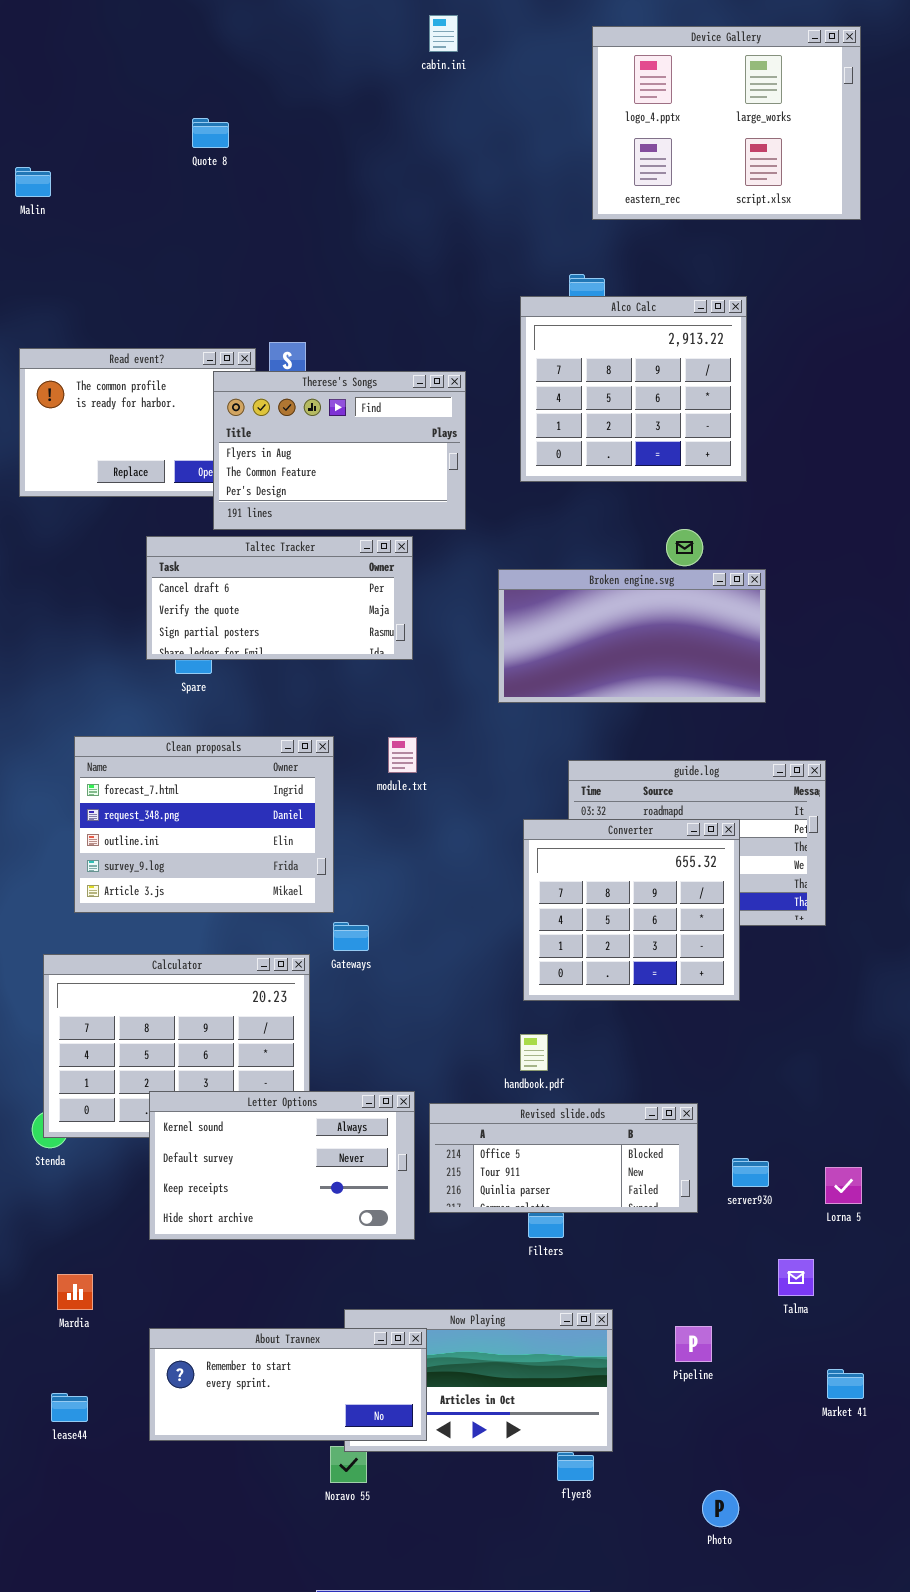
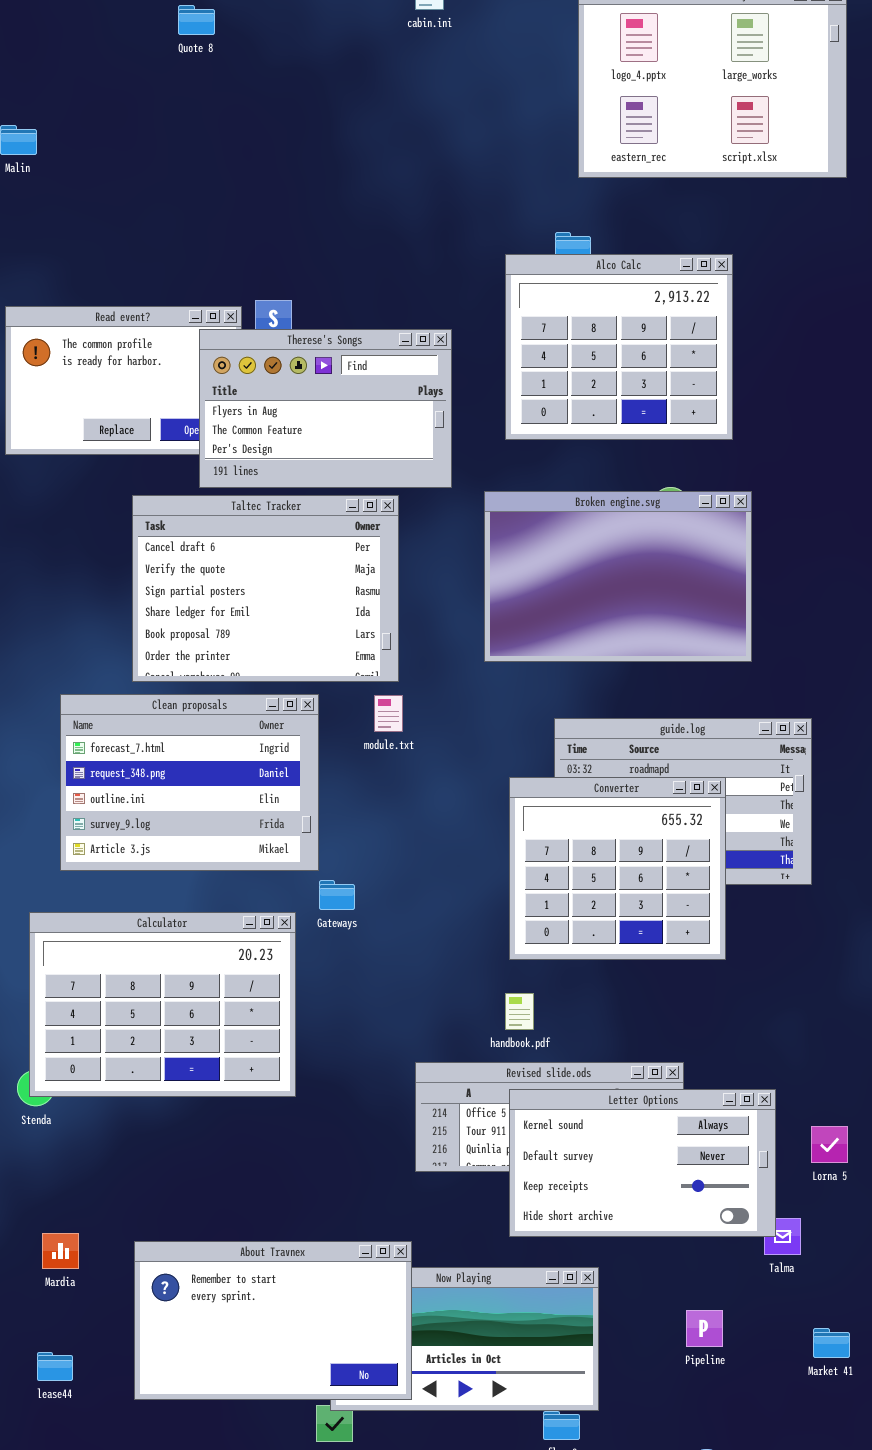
Quote 8: [192,118,229,148] -> [178,5,215,35], moved
Taltec Tracker: [146,536,413,660] -> [132,495,399,682], resized
Broken engine.svg: [498,569,766,703] -> [484,491,752,662], resized
Letter Options: [149,1091,415,1240] -> [509,1089,776,1237], moved
Pipeline: [675,1326,712,1362] -> [686,1310,723,1347], moved
About Travnex: [149,1328,427,1441] -> [134,1241,412,1400], resized

